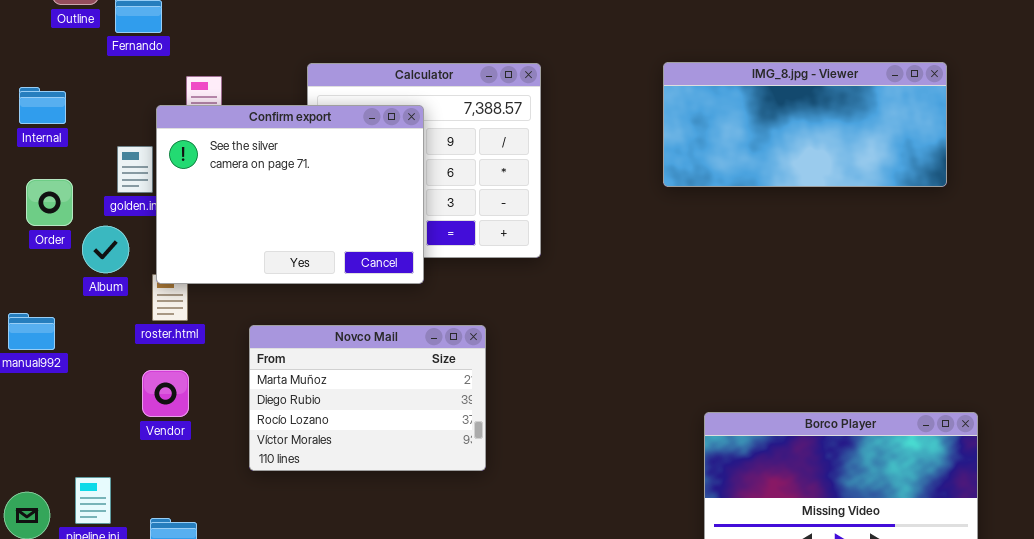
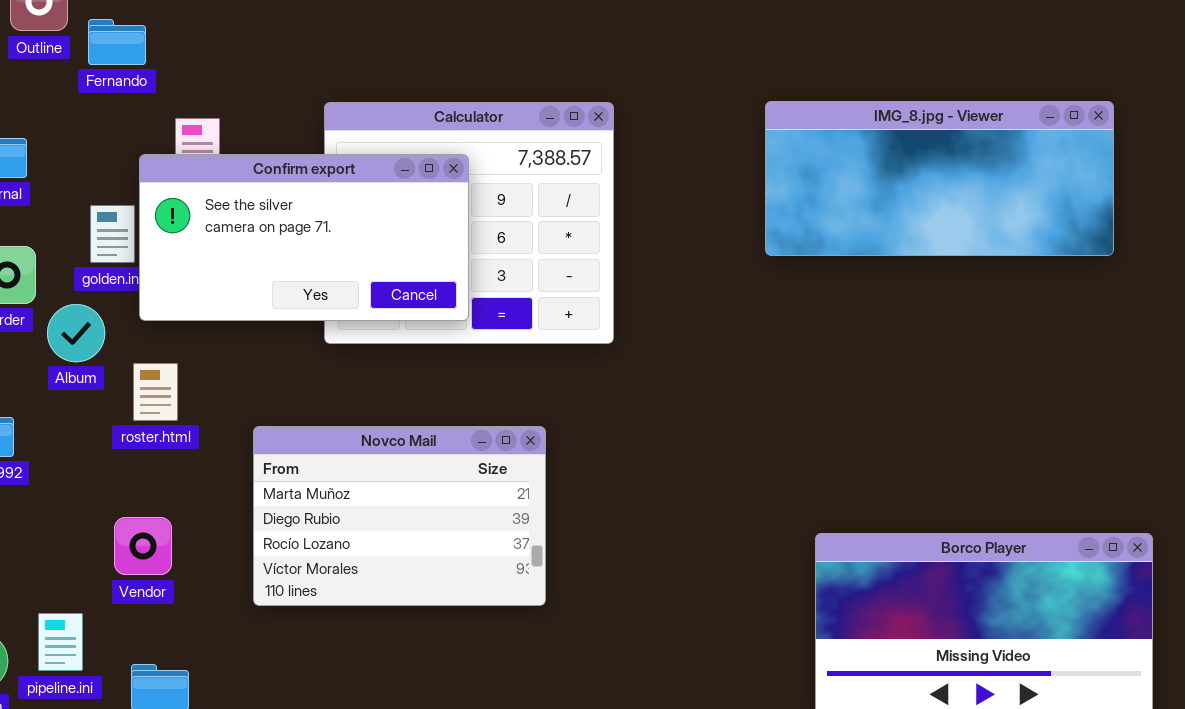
Confirm export: [156,105,424,284] -> [139,154,469,321], resized
Vendor: [142,370,189,417] -> [114,517,172,575], moved

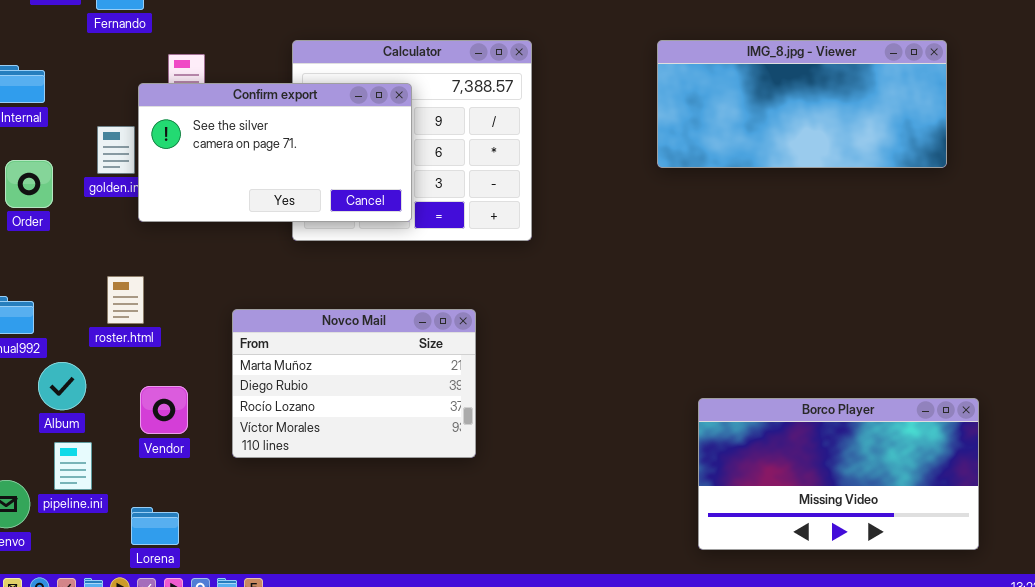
Album: [47,304,105,362] -> [38,362,86,410], moved
roster.html: [133,363,178,421] -> [107,276,144,324], moved
Vendor: [114,517,172,575] -> [140,386,188,434], moved
pipeline.ini: [38,613,83,671] -> [54,442,92,490], moved

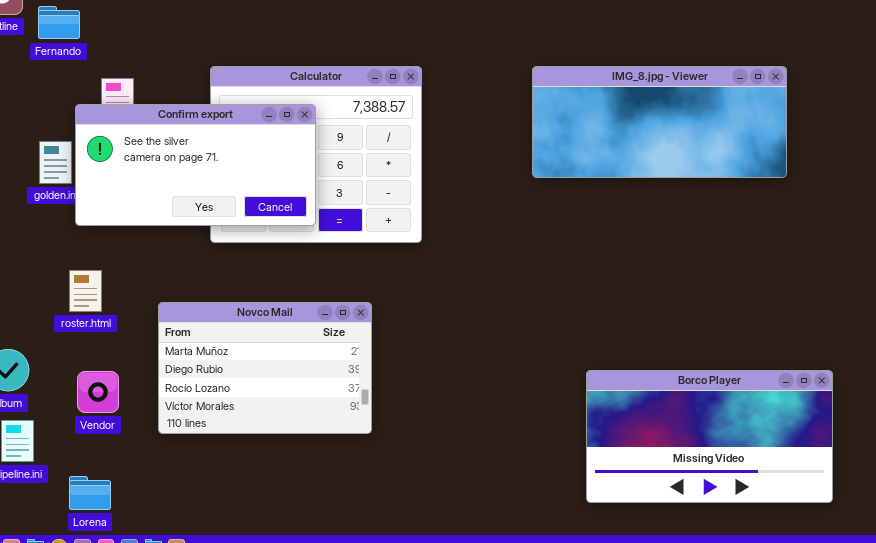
roster.html: [107,276,144,324] -> [69,270,102,312], moved
Borco Player: [698,398,979,550] -> [586,370,833,503], moved

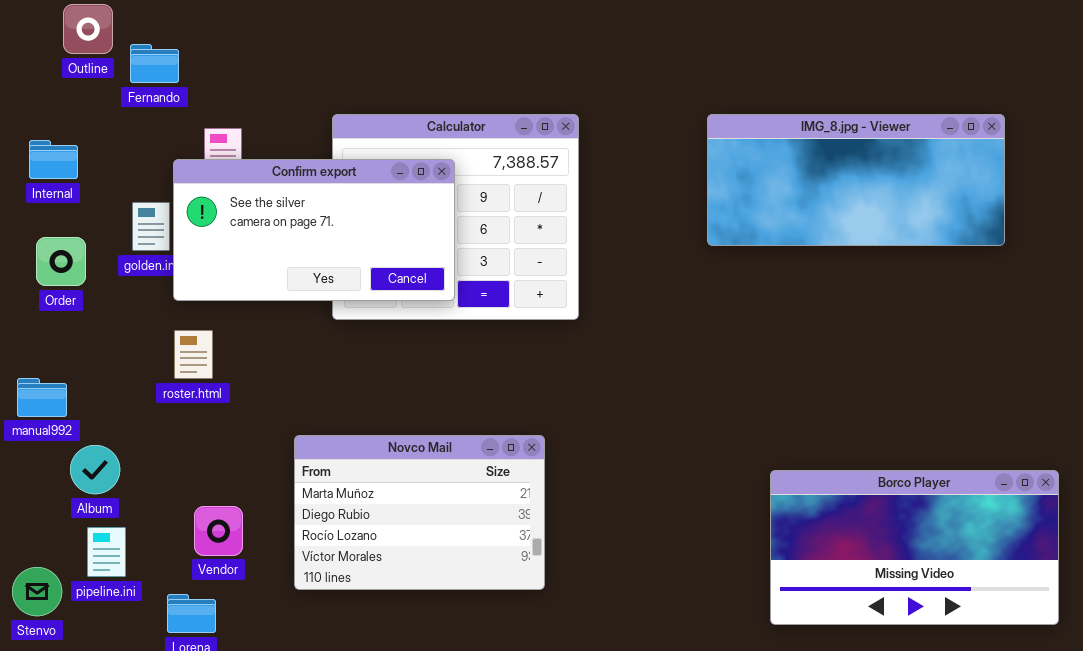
roster.html: [69,270,102,312] -> [174,330,213,379], moved
Novco Mail: [158,302,372,434] -> [294,435,545,590], moved
Vendor: [77,371,119,413] -> [194,506,243,556], moved

